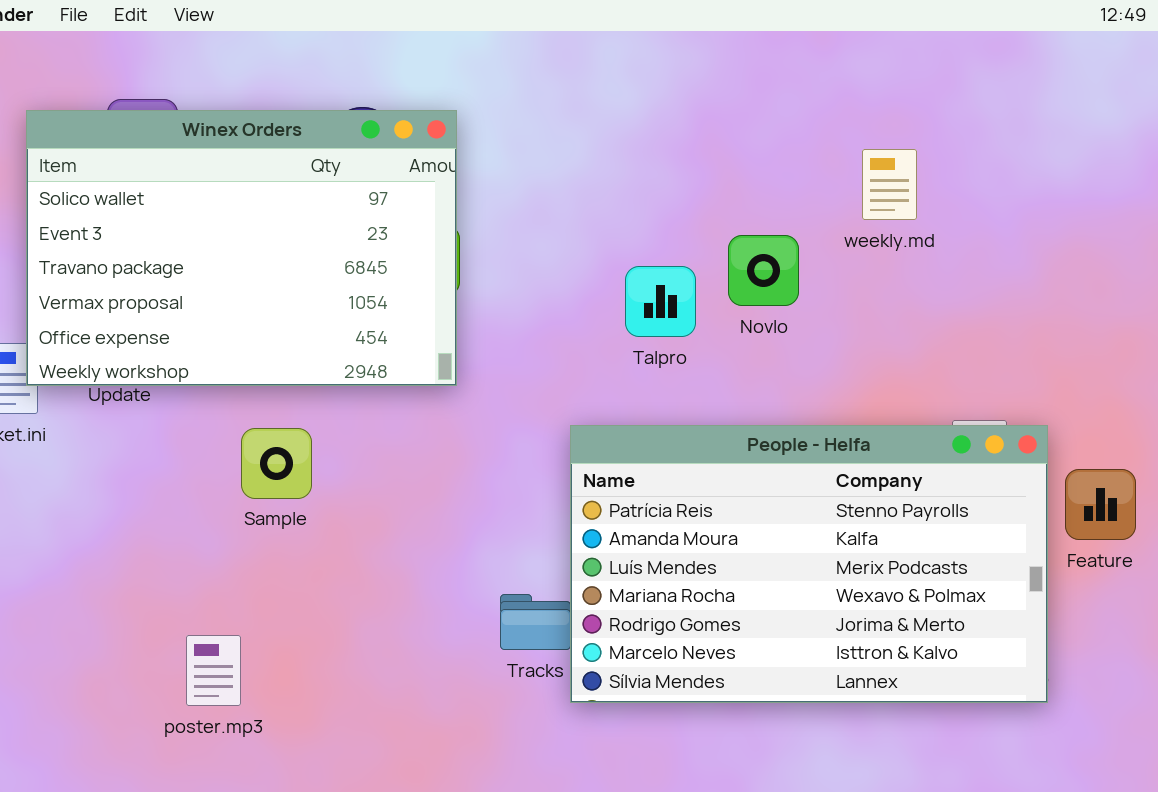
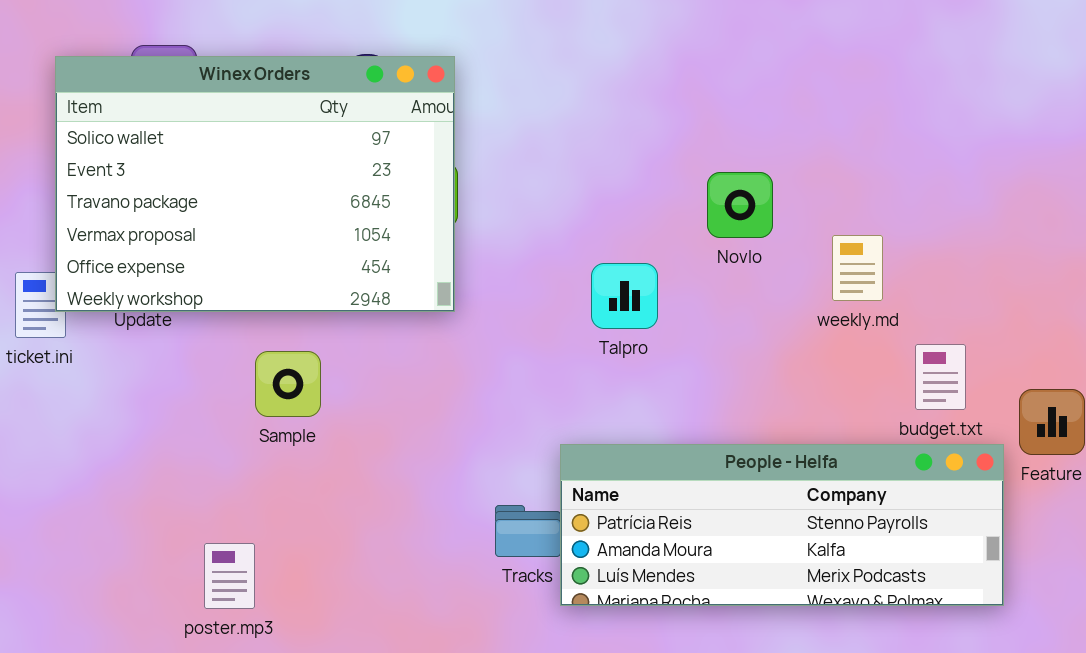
weekly.md: [862,149,917,220] -> [832,235,883,301], moved
Talpro: [625,266,696,337] -> [591,263,658,329], moved
People - Helfa: [570,425,1048,703] -> [560,444,1004,606], resized

